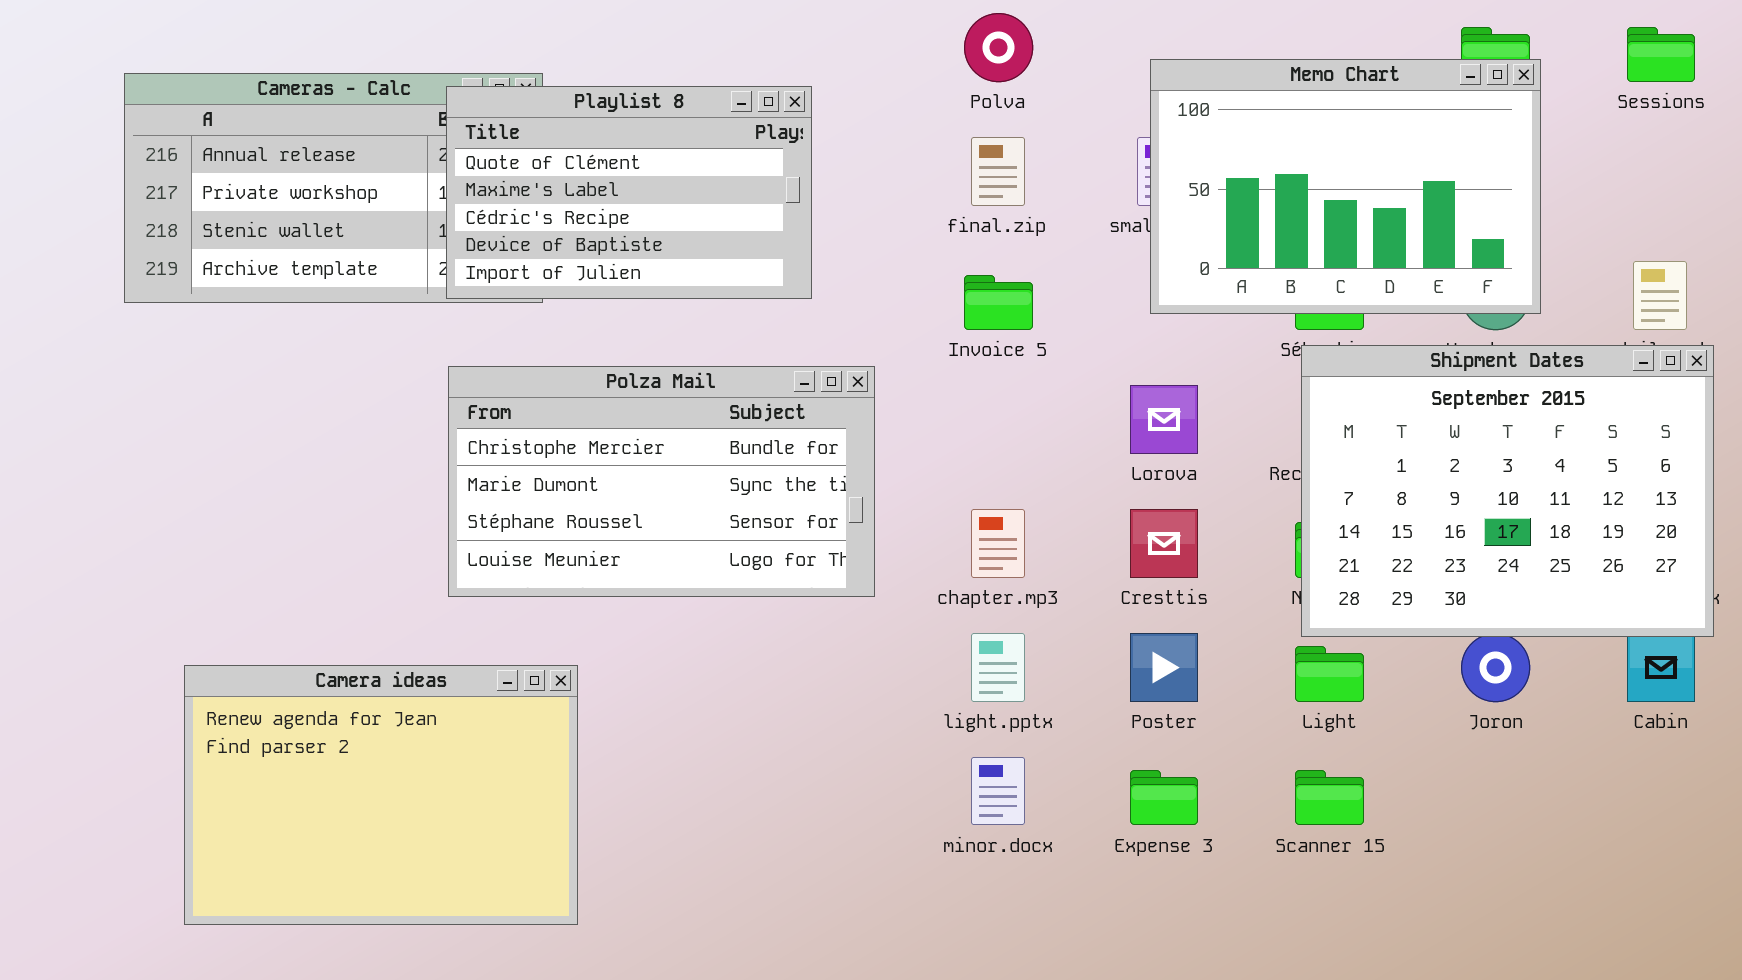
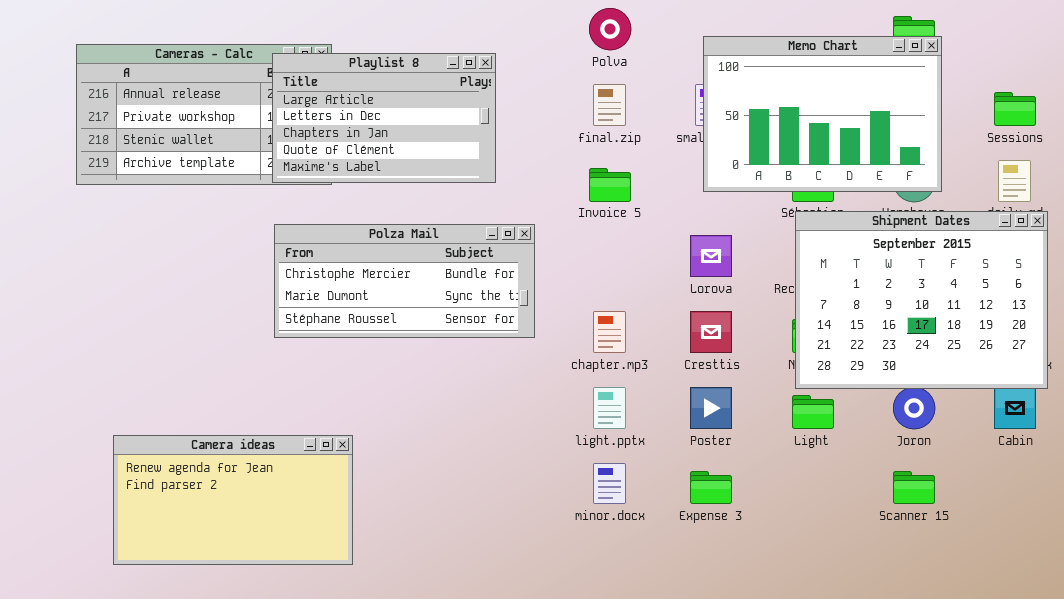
Sessions: [1627,27,1695,82] -> [994,92,1036,126], moved
Playlist 8: [446,86,812,299] -> [272,53,496,183], scrolled up 3 rows
Polza Mail: [448,366,875,597] -> [274,224,535,338], resized
Camera ideas: [184,665,578,925] -> [113,435,353,565], resized
Scanner 15: [1295,770,1364,825] -> [893,471,935,504], moved

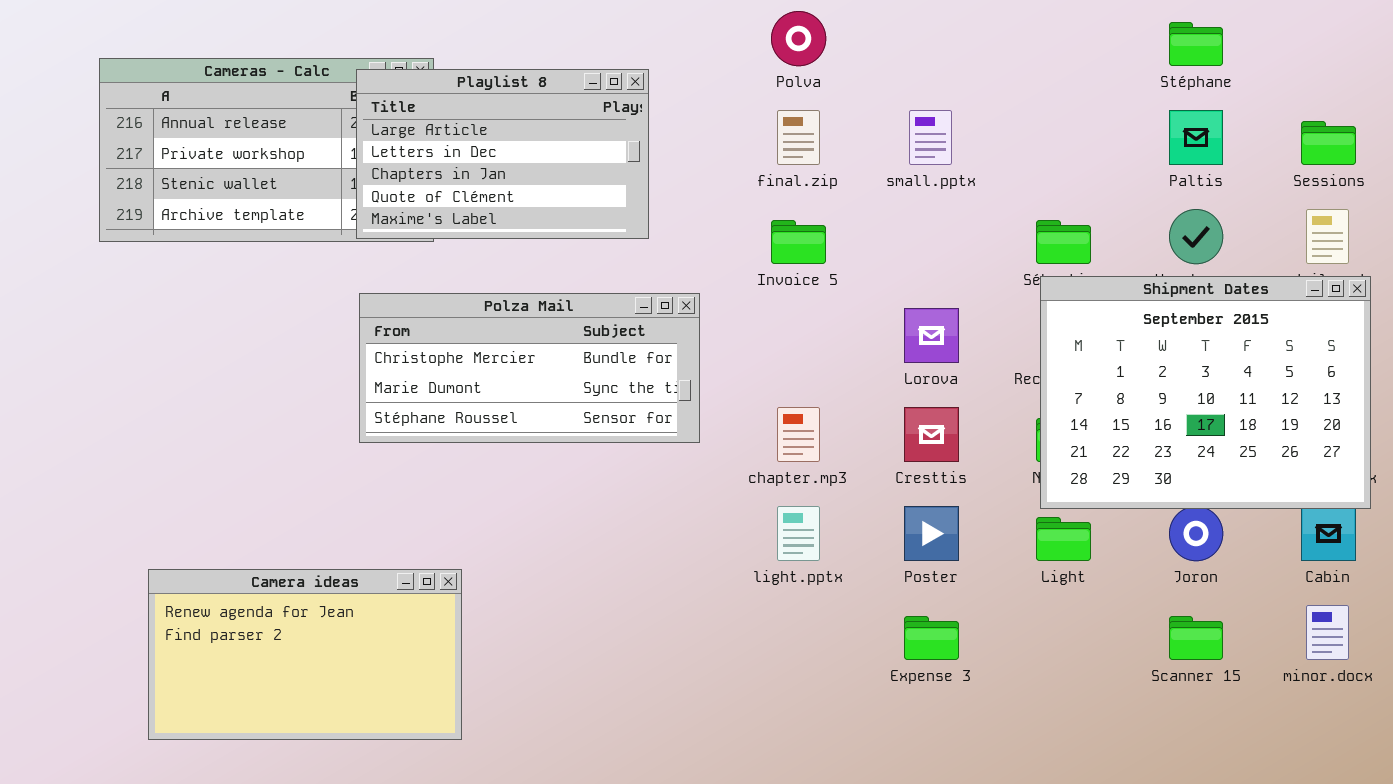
Memo Chart: [703,36,942,192] -> none, closed
minor.docx: [593,463,626,504] -> [1306,605,1349,660], moved

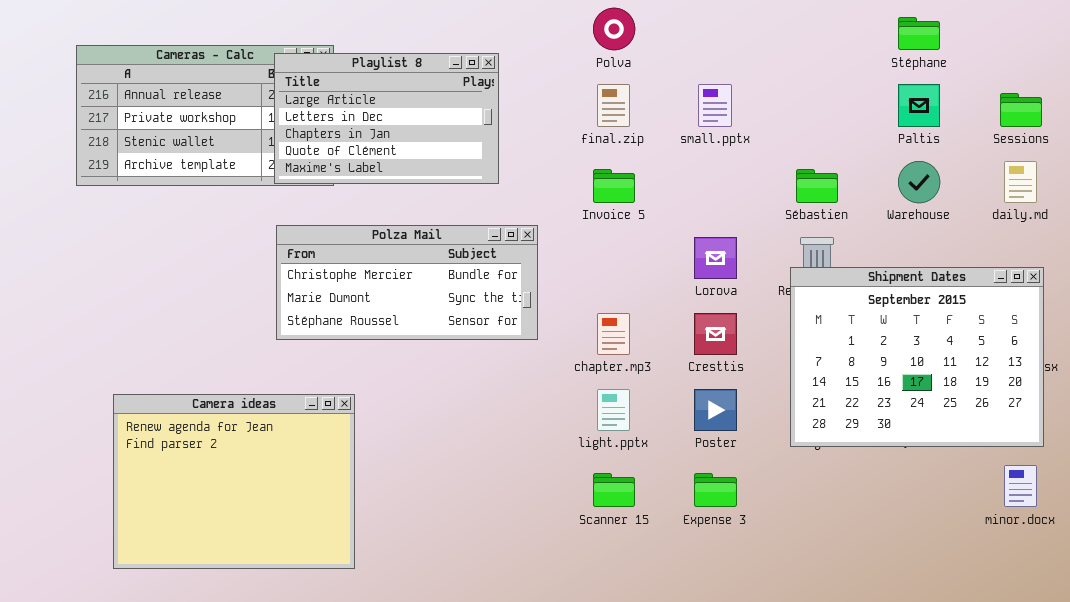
Shipment Dates: [1040,276,1371,509] -> [790,267,1044,447], moved
Camera ideas: [148,569,462,740] -> [113,394,355,569], resized
Scanner 15: [1169,616,1223,660] -> [593,473,635,507], moved

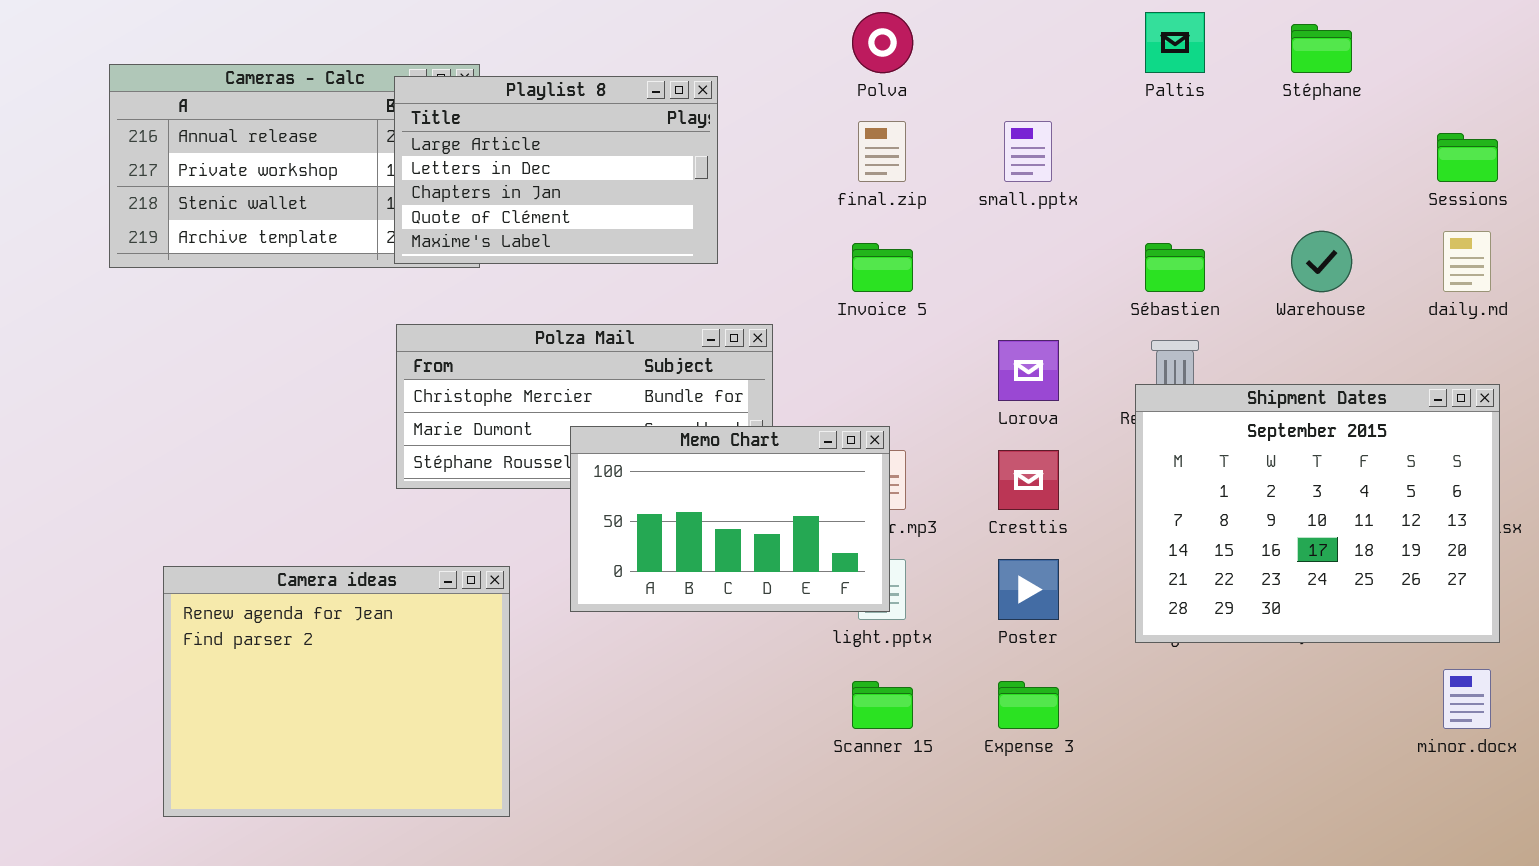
Paltis: [898,84,940,127] -> [1145,12,1205,73], moved
Memo Chart: none -> [570,426,890,612], opened

